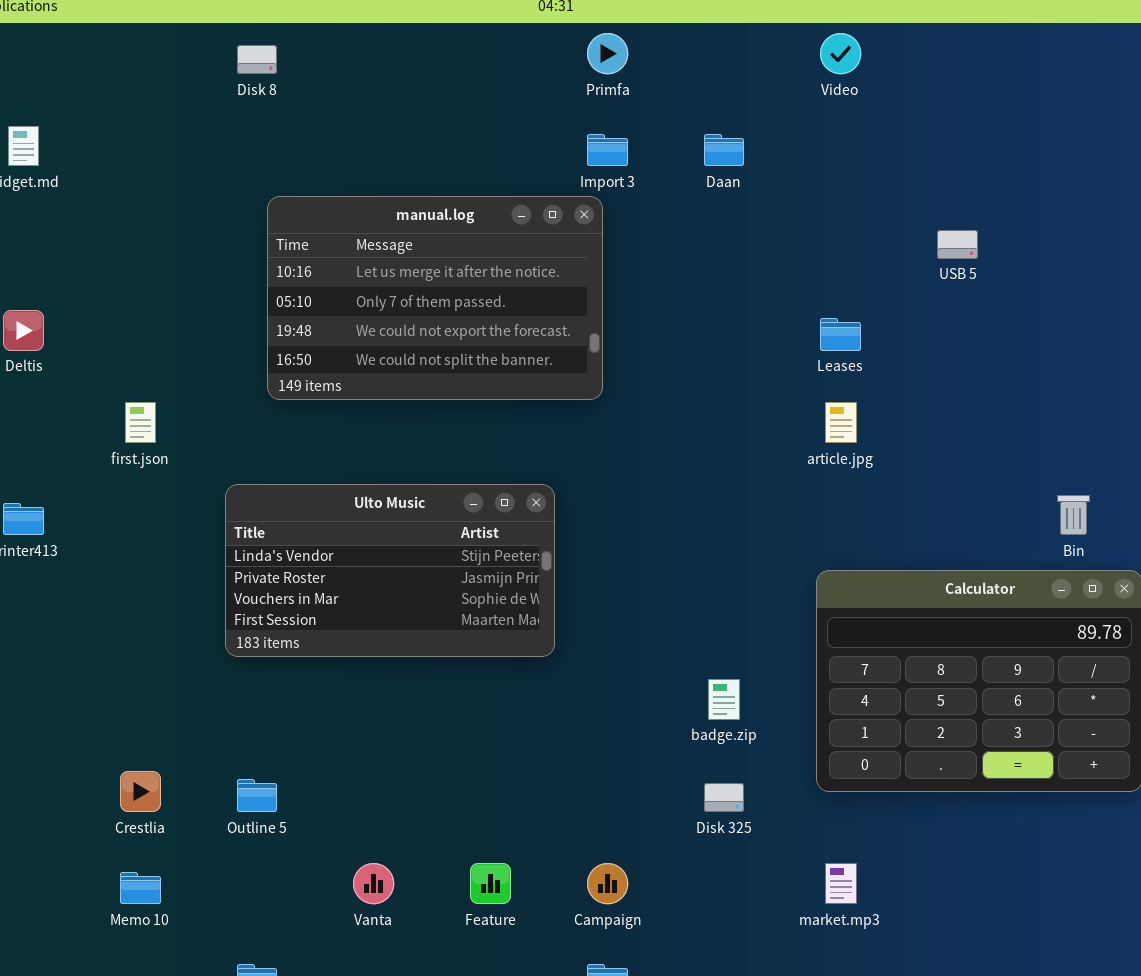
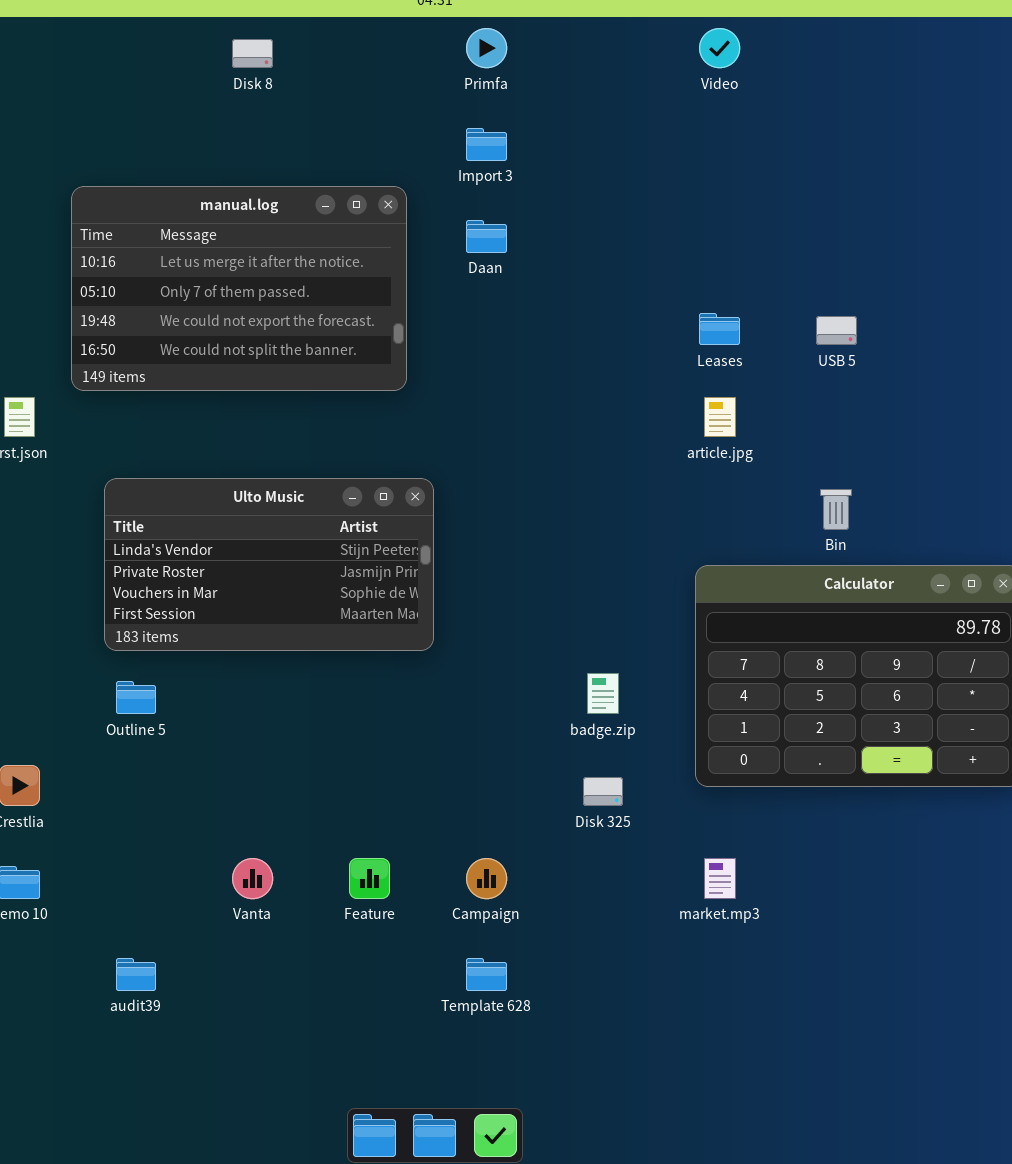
Disk 8: [237,45,277,74] -> [232,39,273,68], moved
Daan: [704,134,744,166] -> [466,220,507,253], moved
manual.log: [267,196,603,400] -> [71,186,407,391], moved
USB 5: [937,230,978,259] -> [816,316,857,345], moved
Bin: [1057,495,1090,535] -> [820,489,852,530], moved
Outline 5: [237,779,277,812] -> [116,681,156,714], moved

